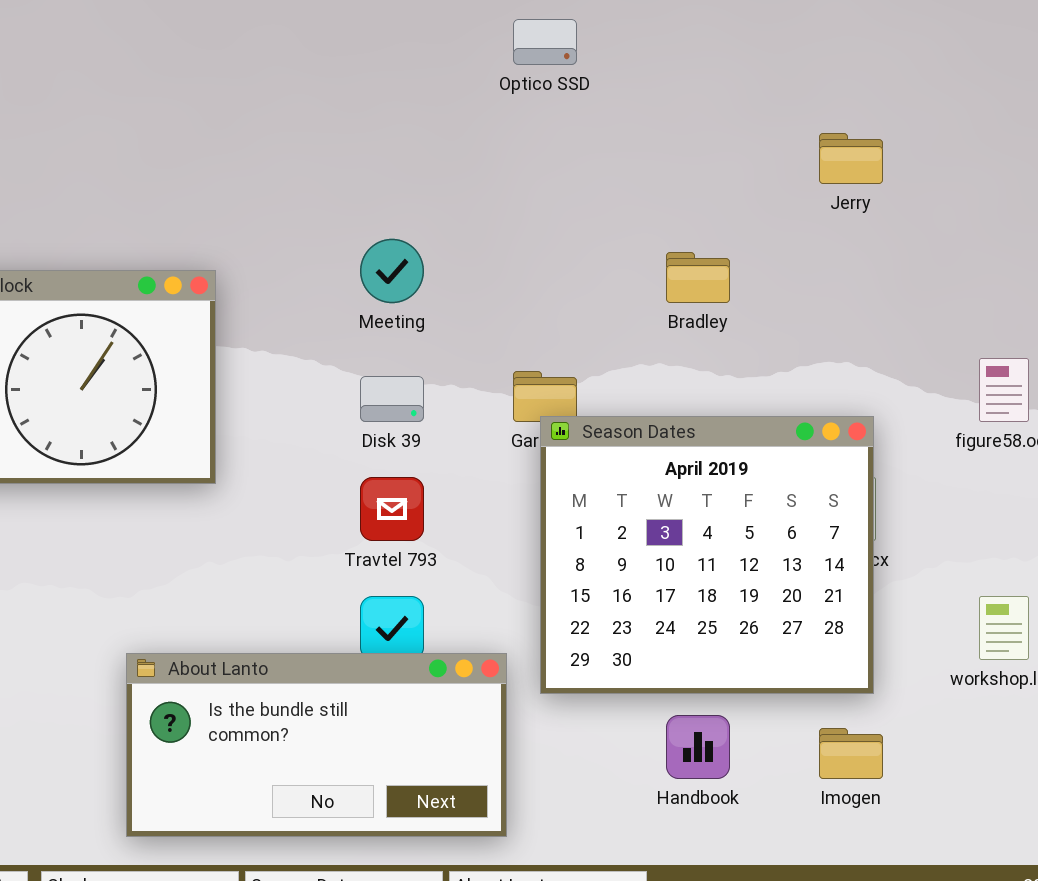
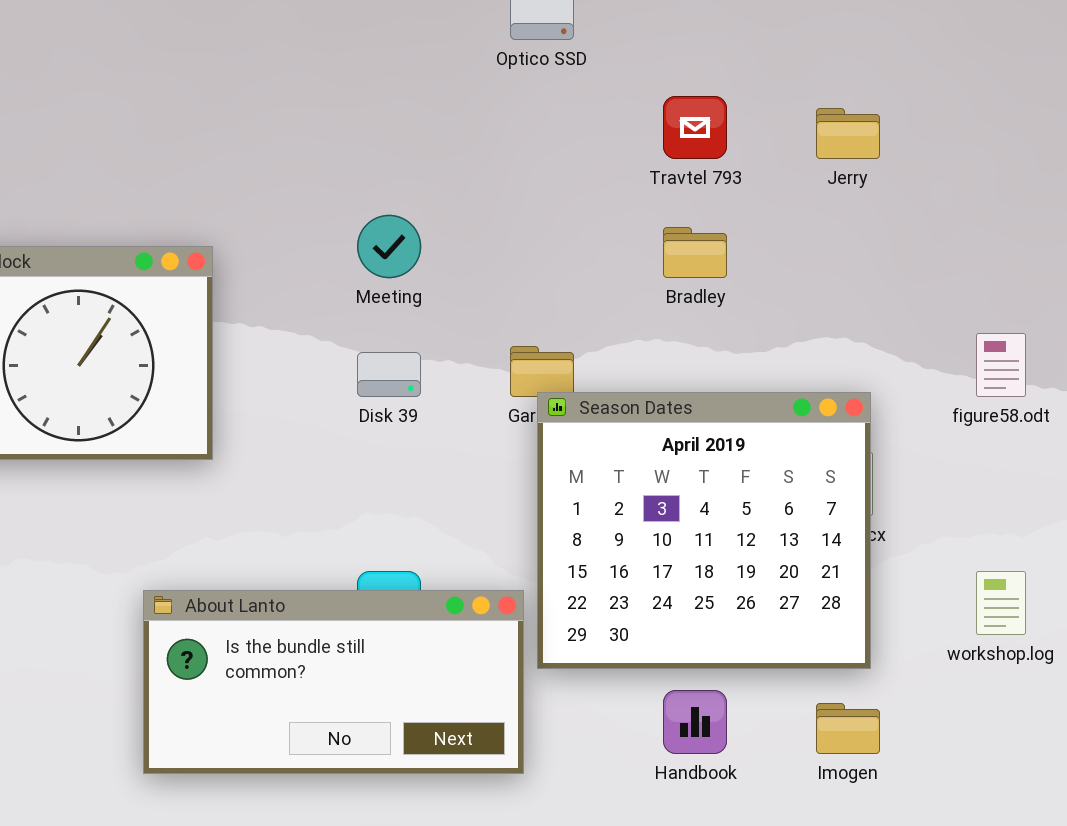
Travtel 793: [360,477,424,541] -> [663,96,727,159], moved
About Lanto: [126,653,507,837] -> [143,590,524,774], moved

